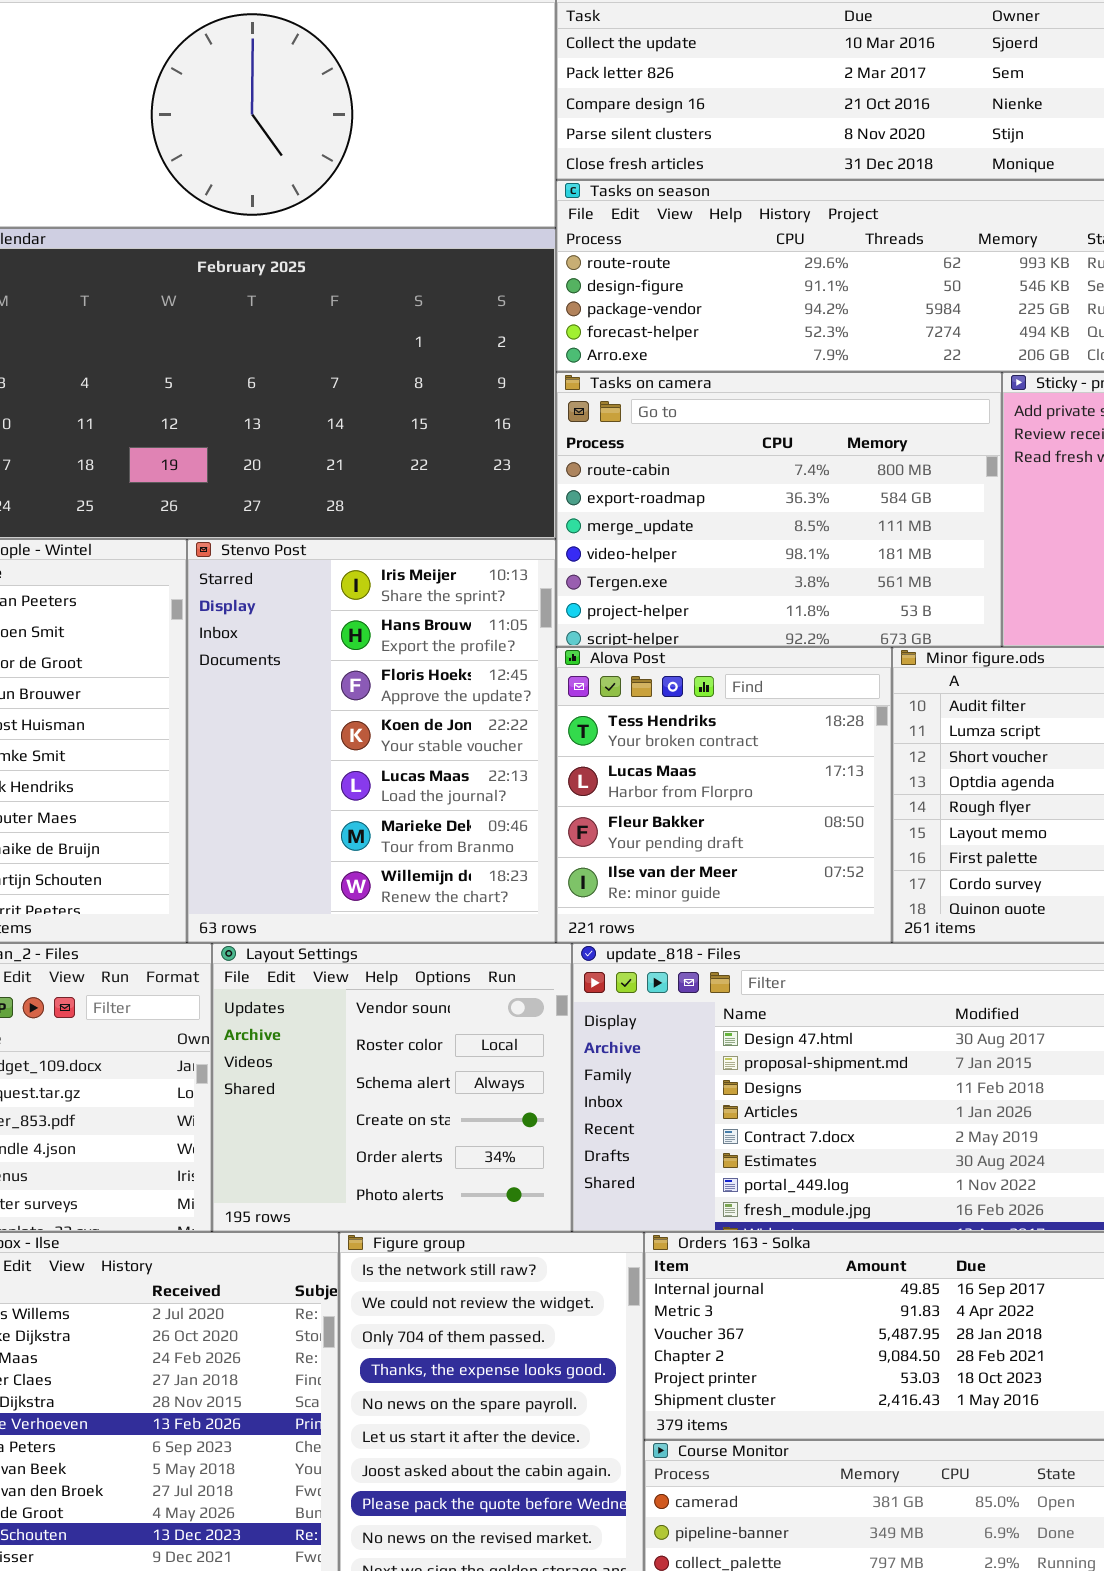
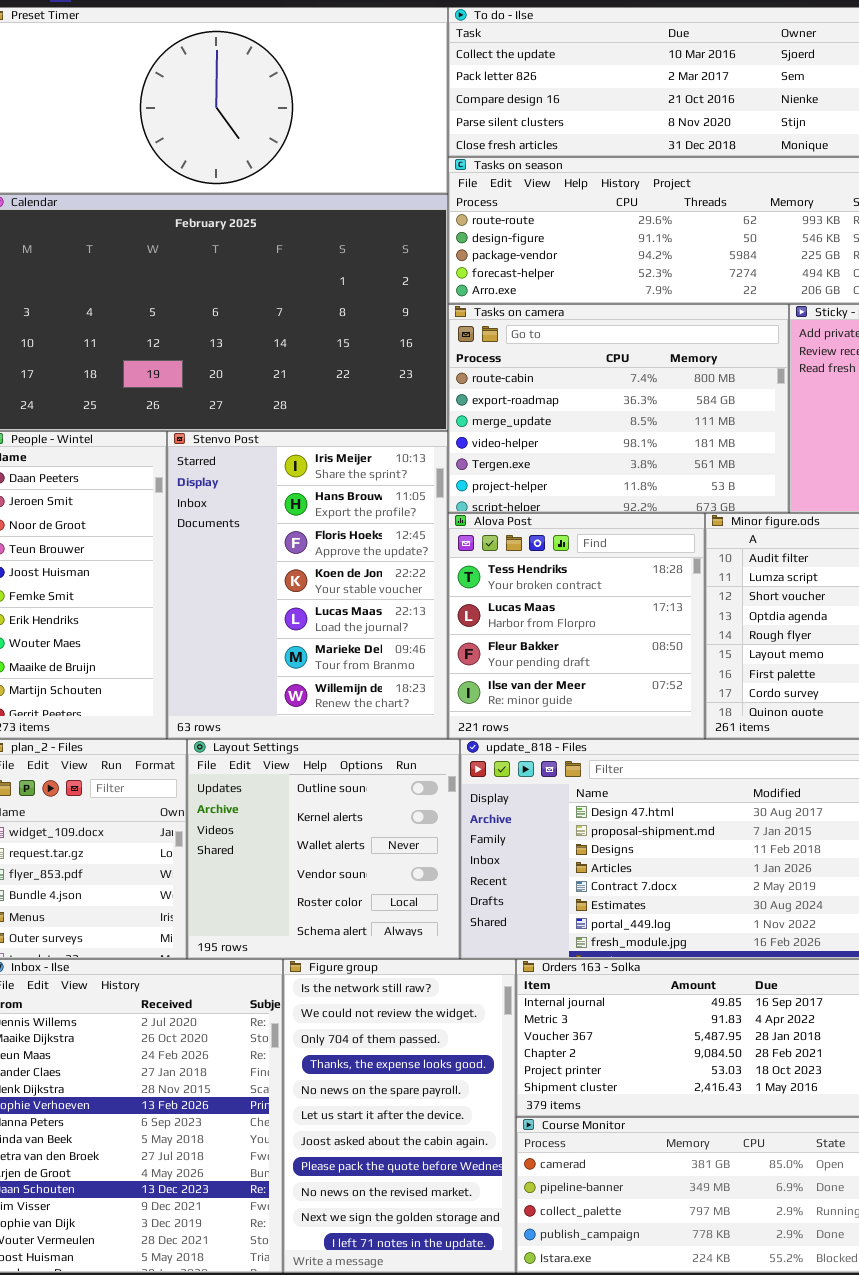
Layout Settings: [212,943,572,1232] -> [187,739,460,959], scrolled up 3 rows

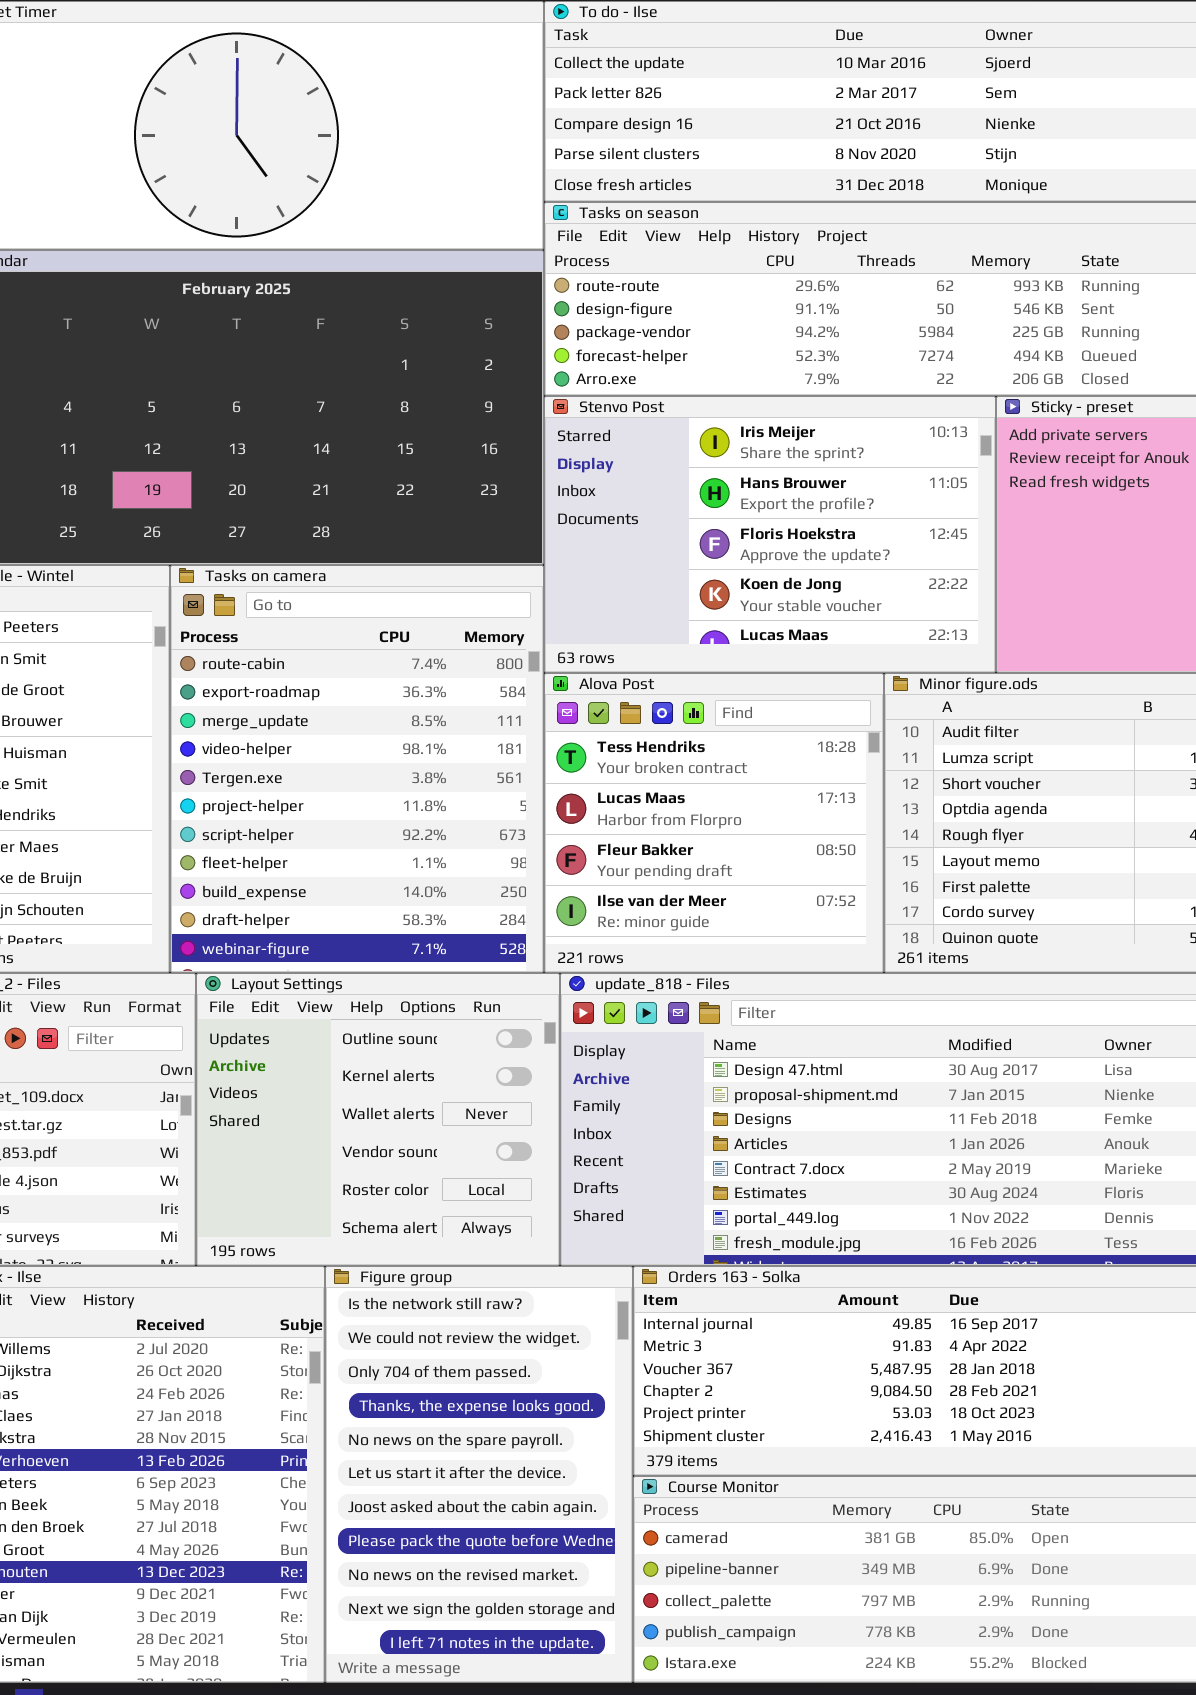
Tasks on camera: [448,304,789,513] -> [170,565,544,973], moved, resized
Stenvo Post: [167,431,448,739] -> [544,396,996,673], moved, resized

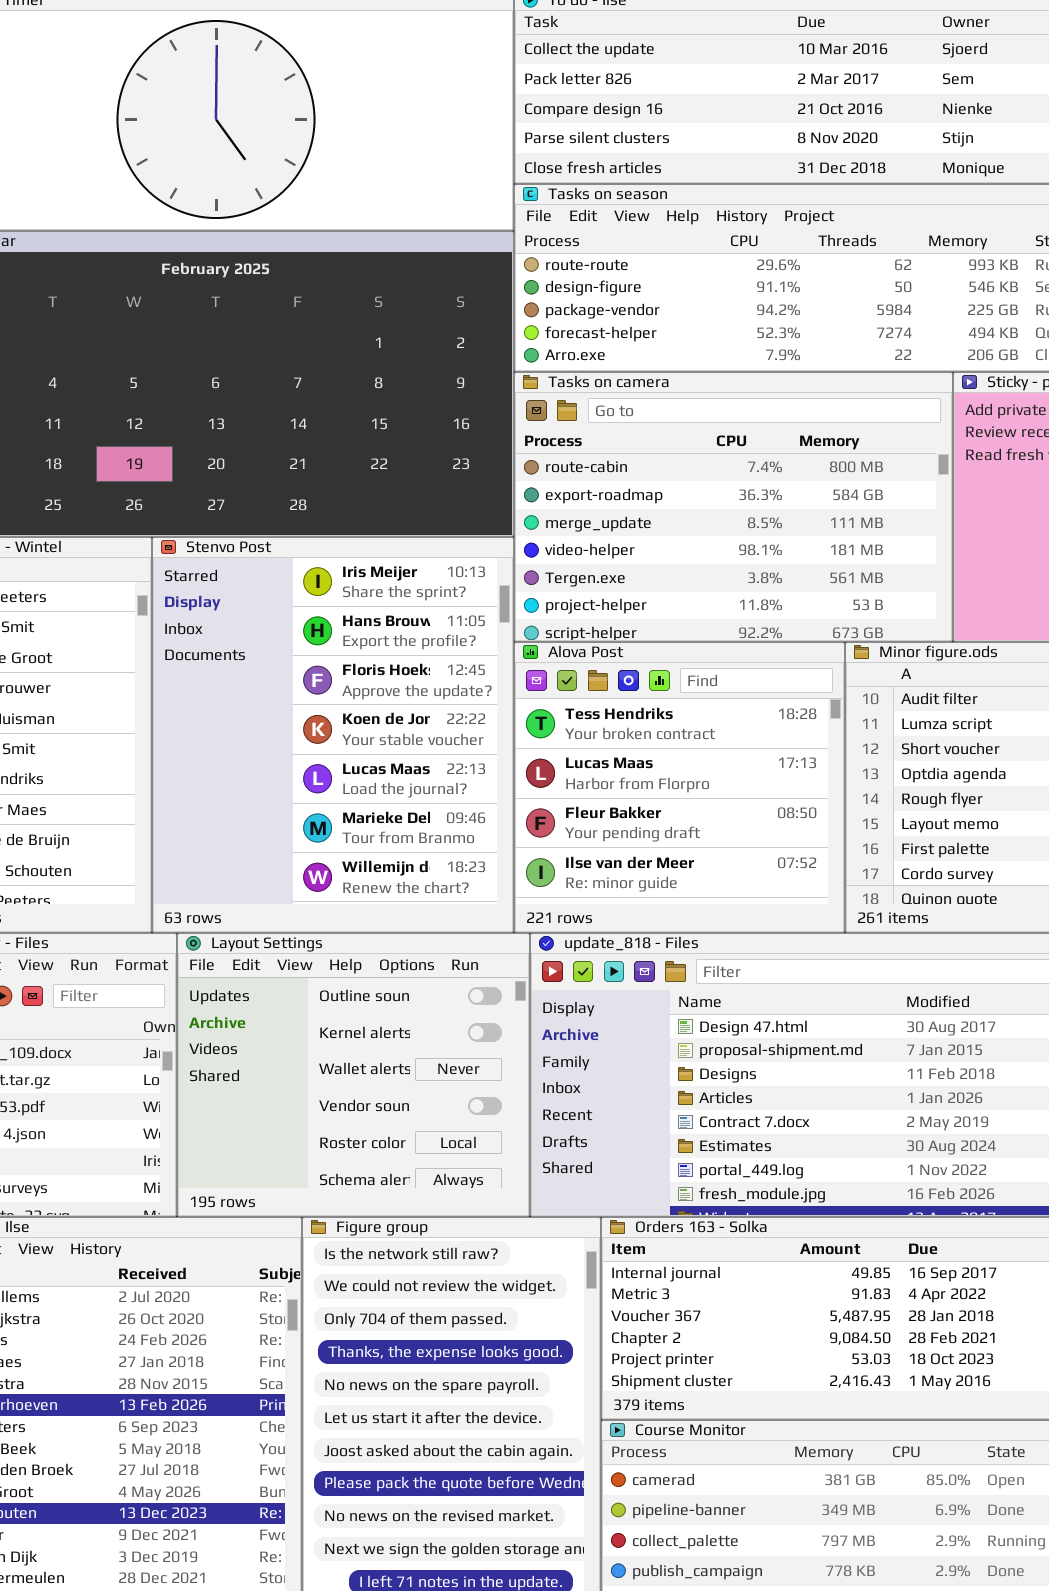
Stenvo Post: [544,396,996,673] -> [152,537,514,933], moved, resized
Tasks on camera: [170,565,544,973] -> [514,372,953,642], moved, resized

